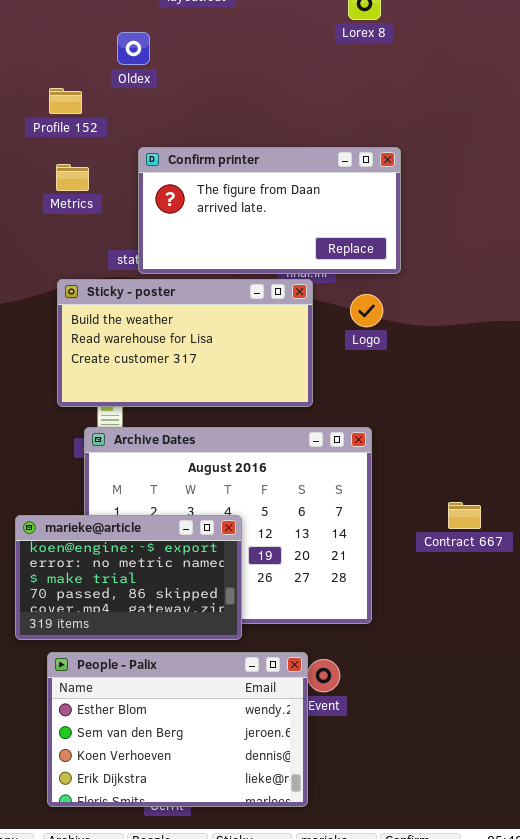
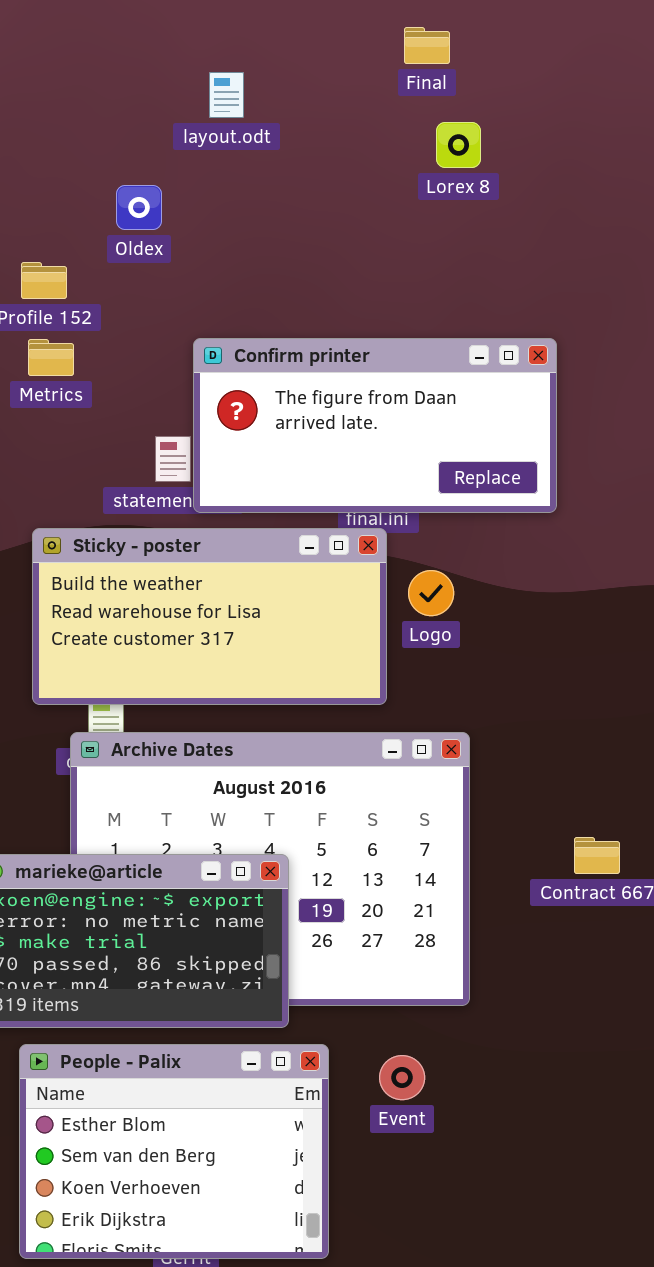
Confirm printer: [138,147,401,274] -> [193,338,557,513], moved
Metrics: [56,164,89,191] -> [28,339,74,376], moved
Logo: [350,294,383,327] -> [408,570,454,616], moved
People - Palix: [47,652,308,807] -> [19,1044,329,1259], resized

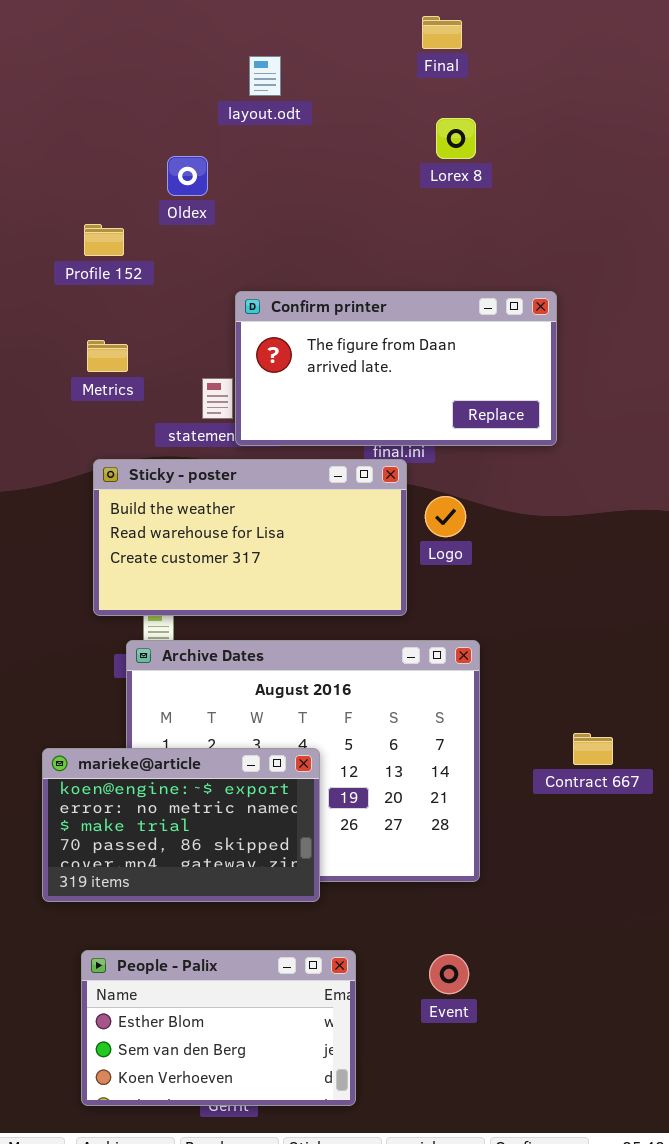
Lorex 8: [436,122,481,168] -> [436,118,476,159], moved
Metrics: [28,339,74,376] -> [87,340,128,372], moved
People - Palix: [19,1044,329,1259] -> [81,950,356,1106], resized
Event: [379,1055,425,1100] -> [429,954,469,994], moved

